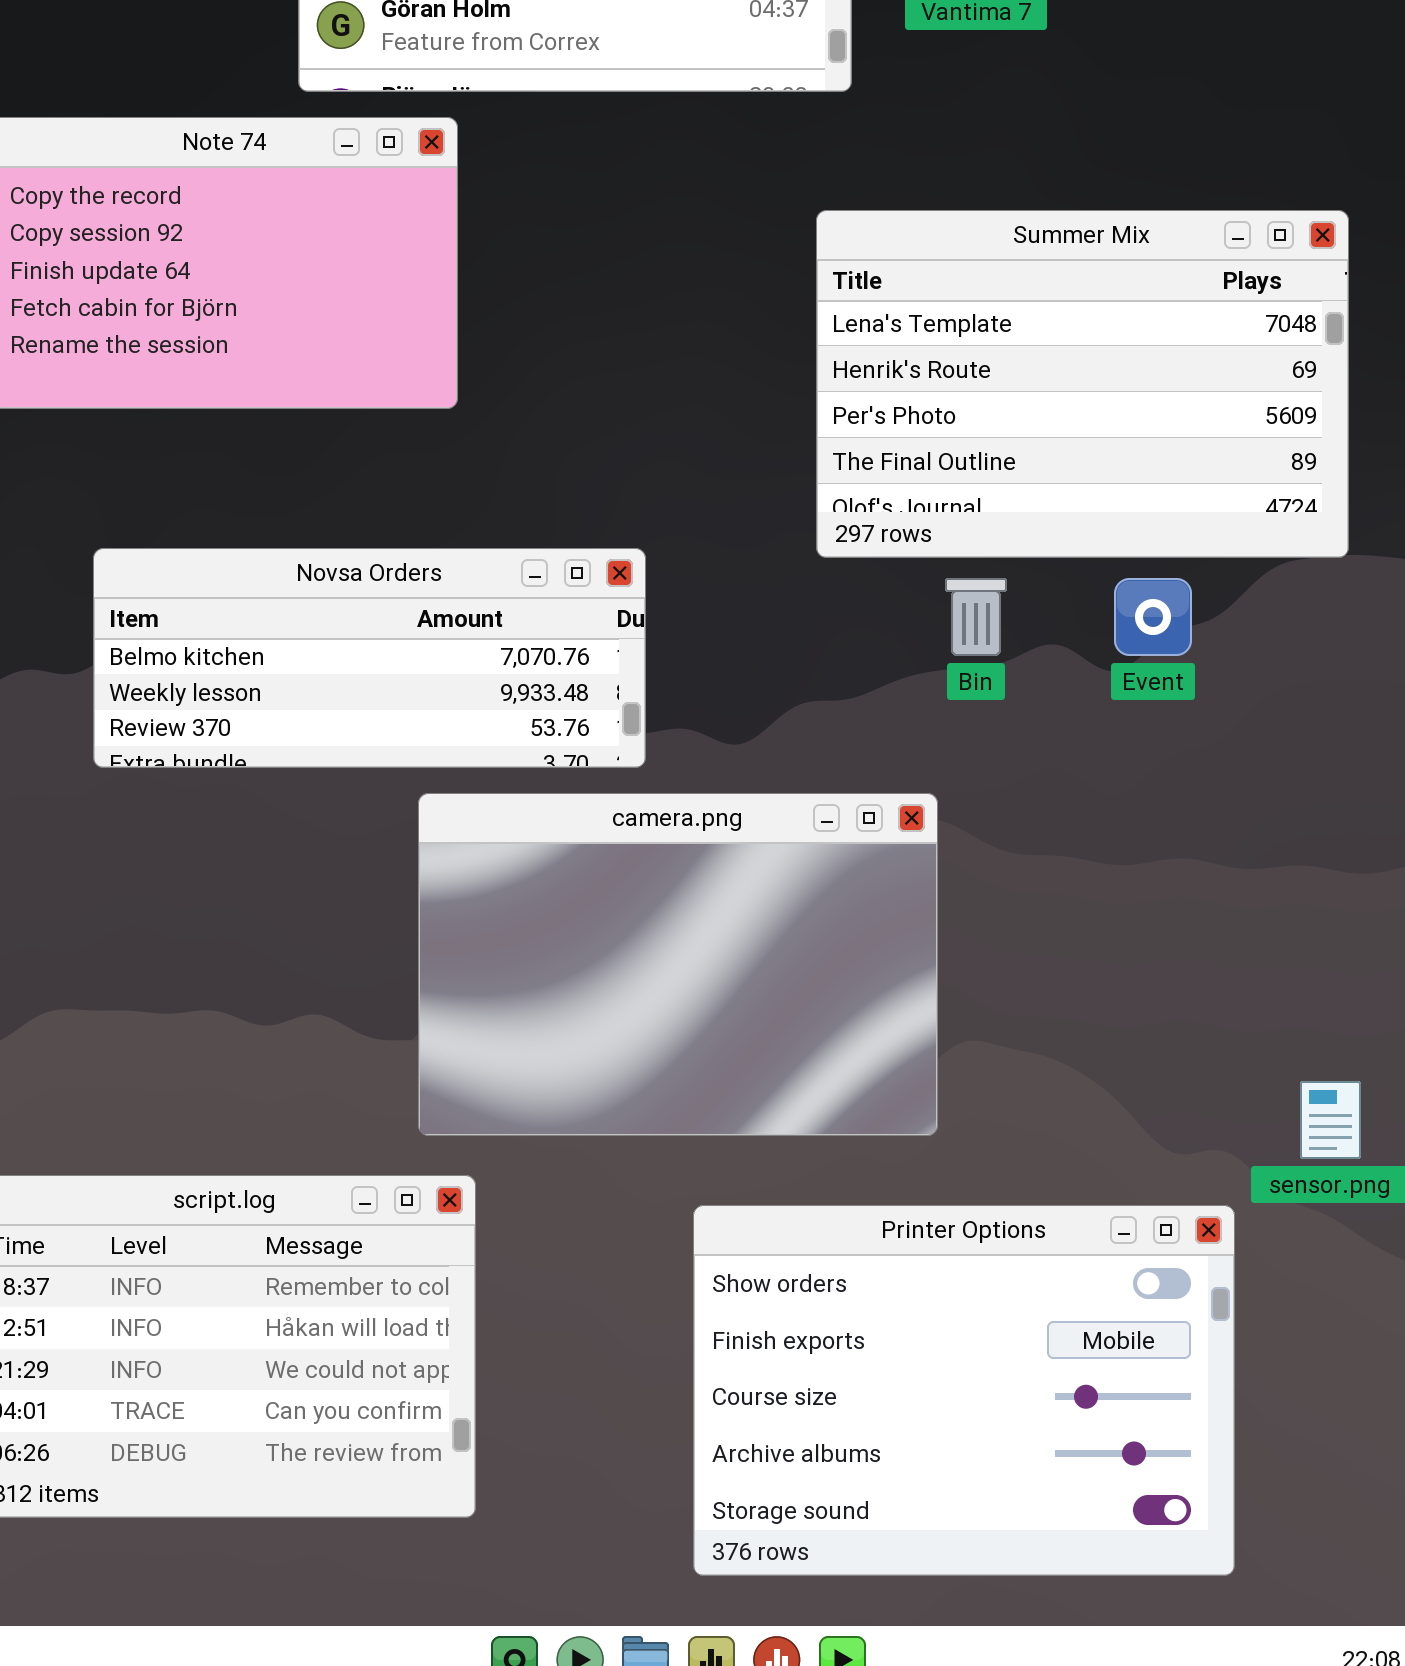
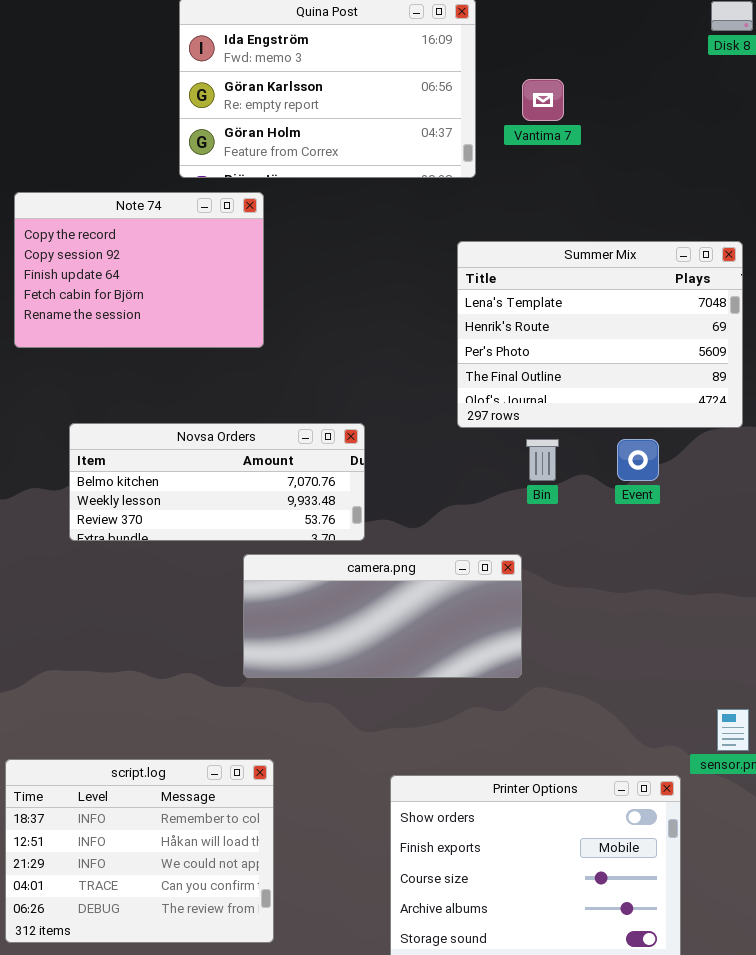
camera.png: [418,793,938,1136] -> [243,554,522,678], resized

